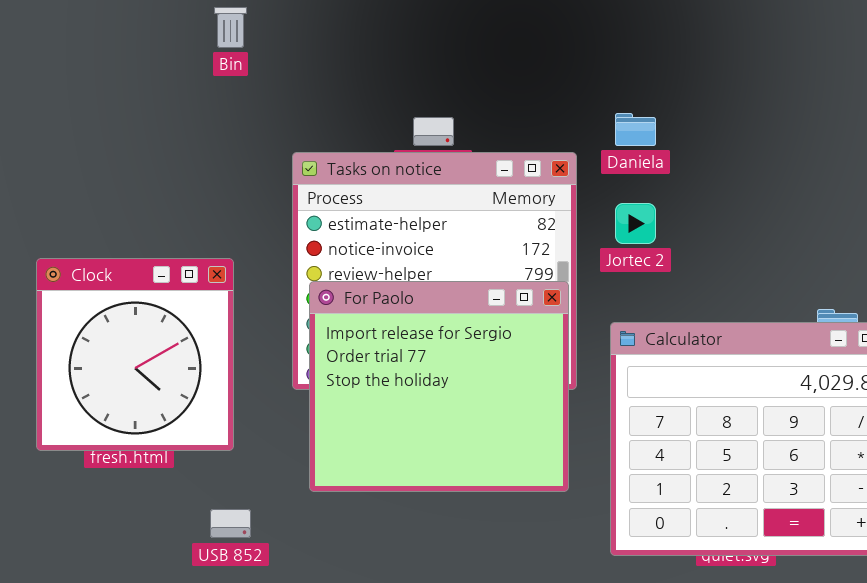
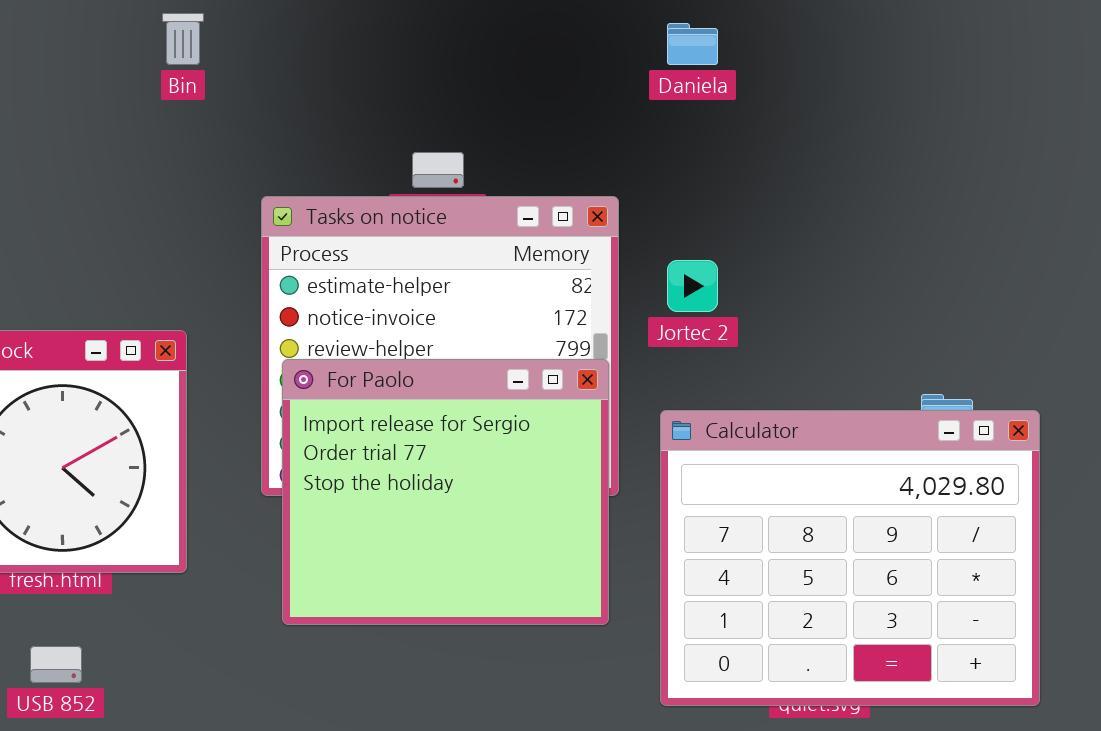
Daniela: [615,113,656,146] -> [667,23,718,65], moved
USB 852: [210,509,251,538] -> [30,646,82,683], moved

